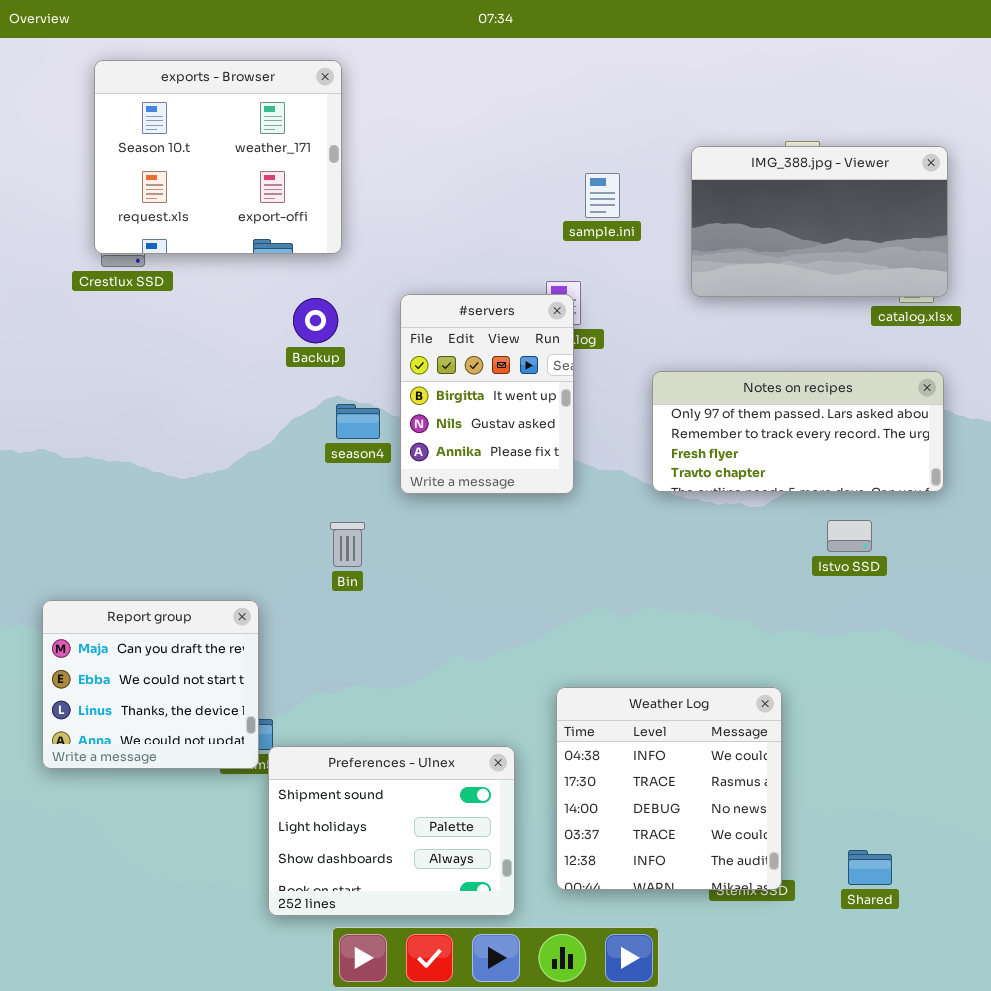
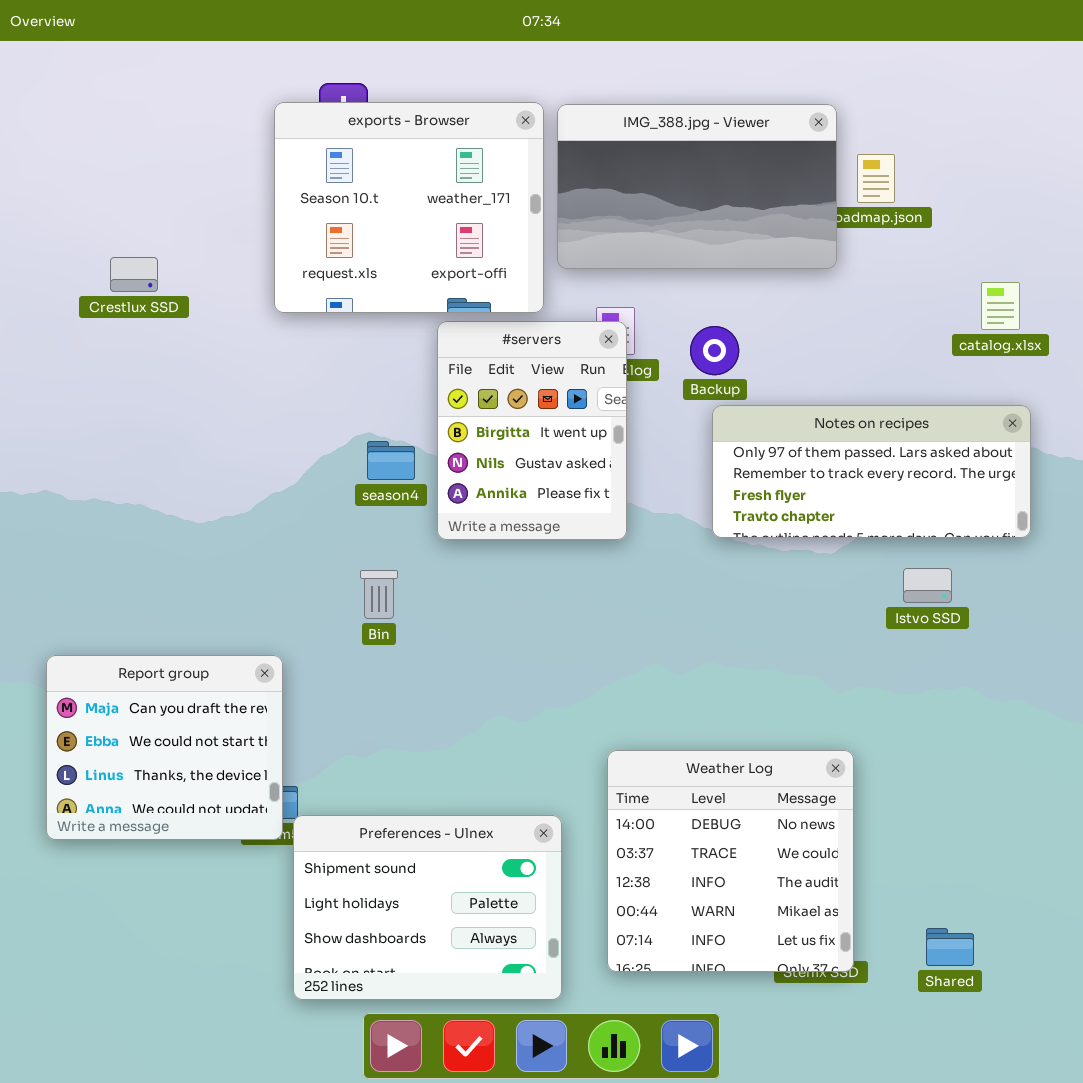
exports - Browser: [94,60,342,254] -> [274,102,544,313], moved
IMG_388.jpg - Viewer: [691,146,948,297] -> [557,104,837,269], moved
Backup: [293,298,338,343] -> [690,326,739,375], moved
Weather Log: [556,687,782,890] -> [607,750,854,972], scrolled down 2 rows

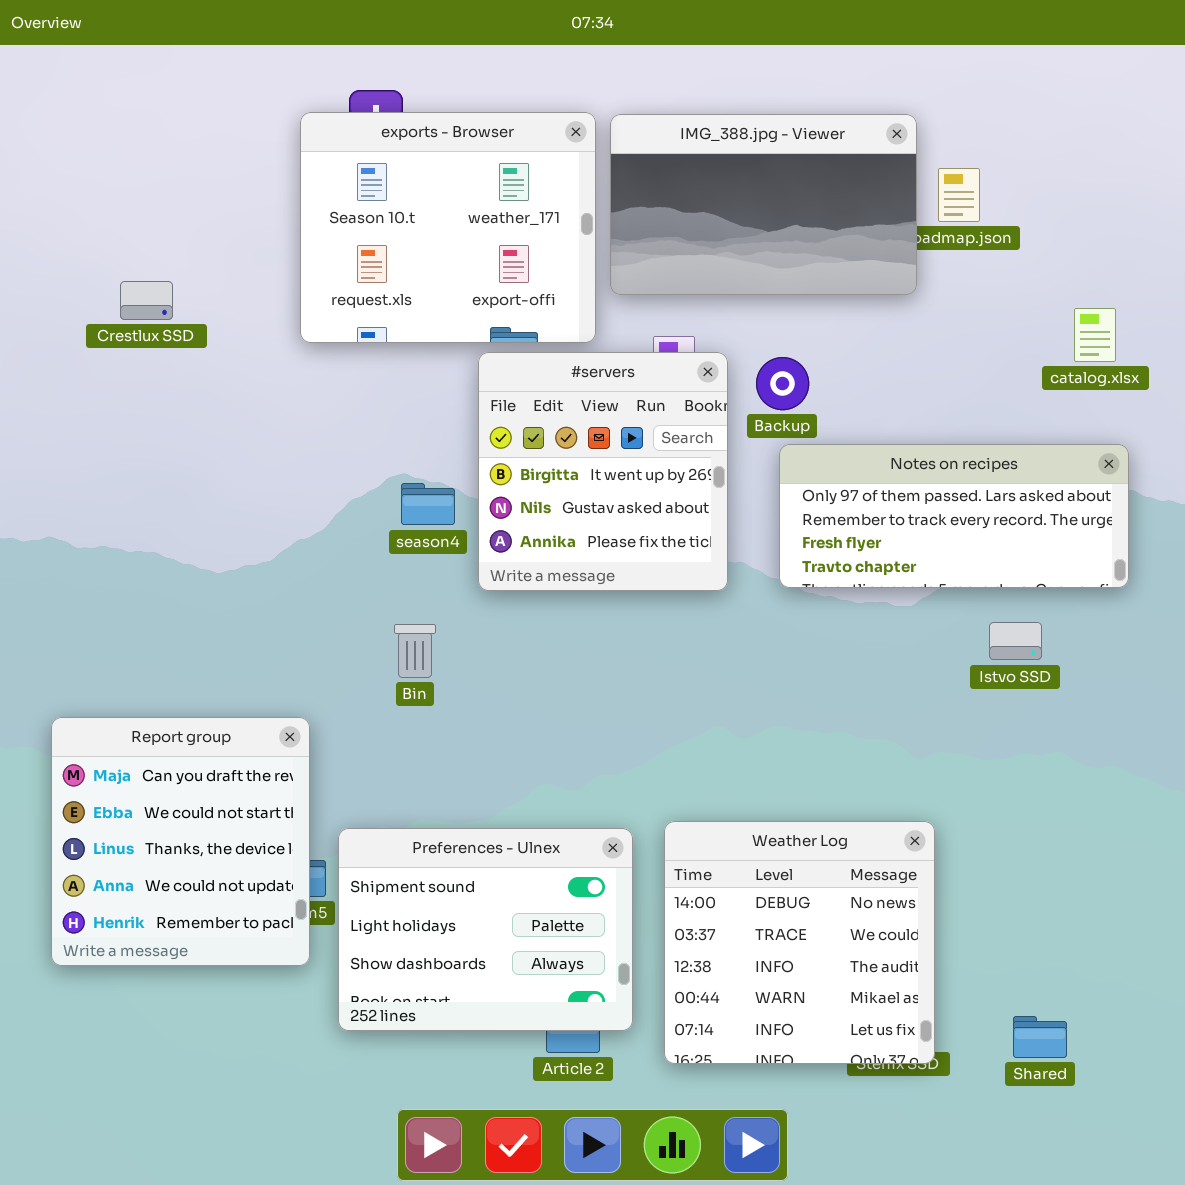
#servers: [437,321,627,540] -> [478,352,728,591], resized
Report group: [46,655,283,840] -> [51,717,310,966], resized
Preferences - Ulnex: [293,815,562,1000] -> [338,828,633,1031], moved

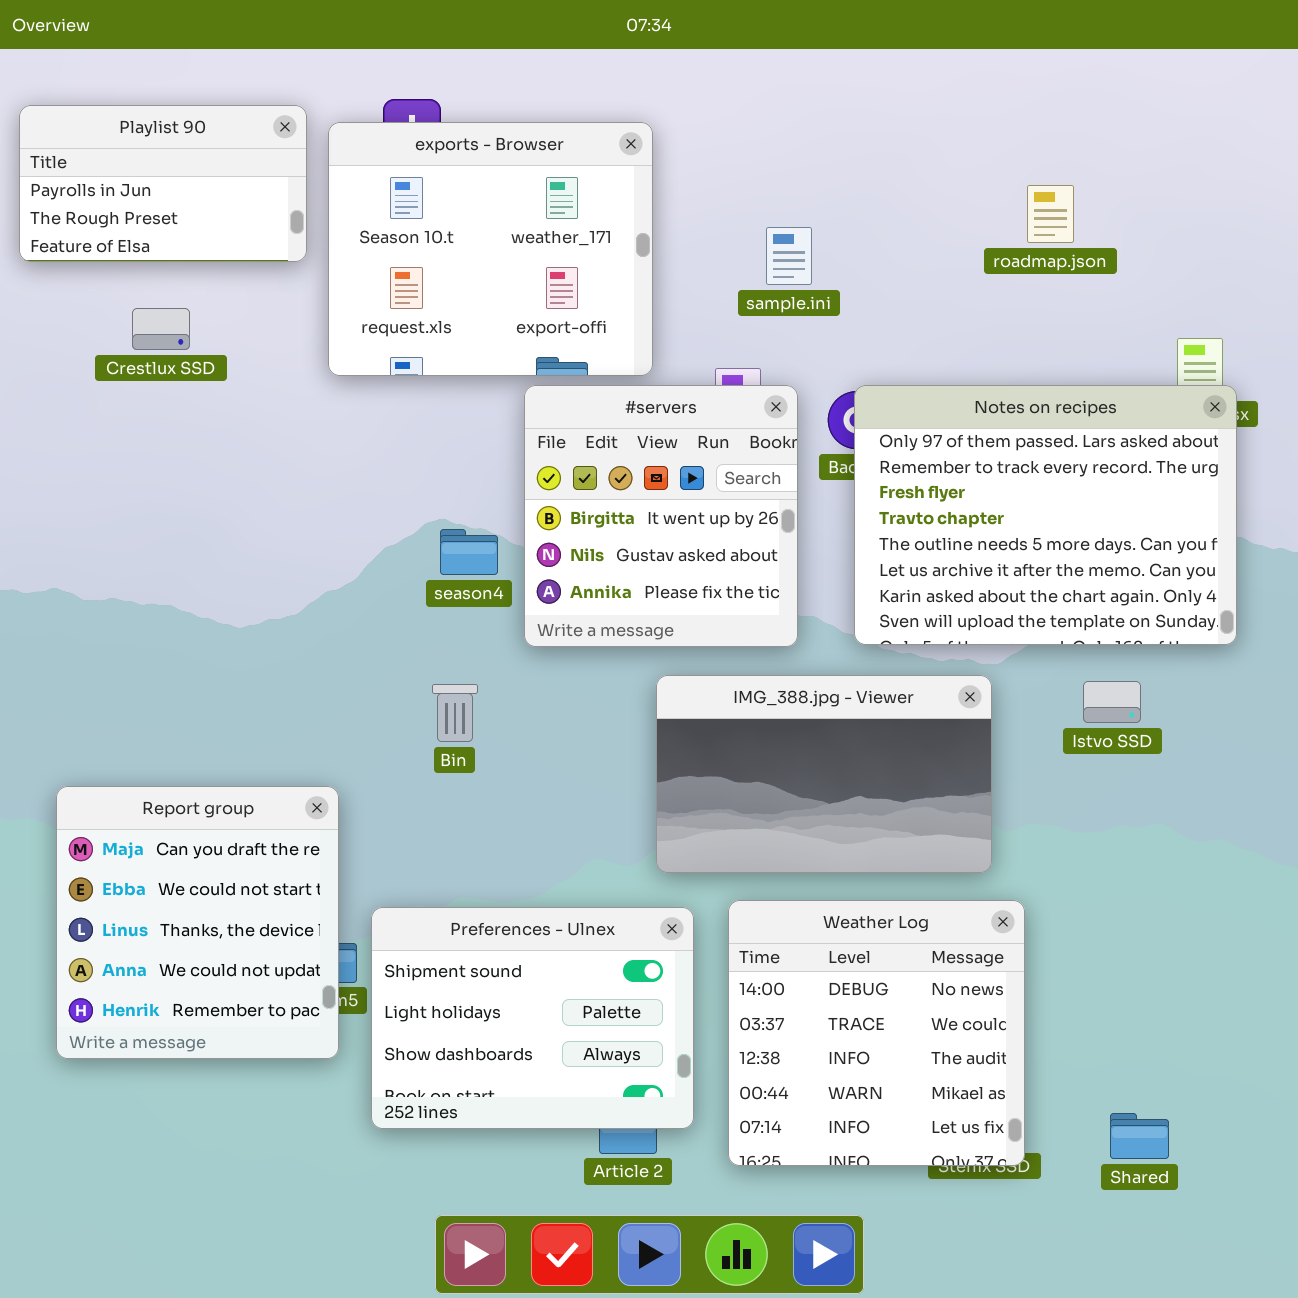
Playlist 90: none -> [19,105,307,262], opened
IMG_388.jpg - Viewer: [610,114,917,295] -> [656,675,992,873], moved
Notes on recipes: [779,444,1129,588] -> [854,385,1237,645], resized

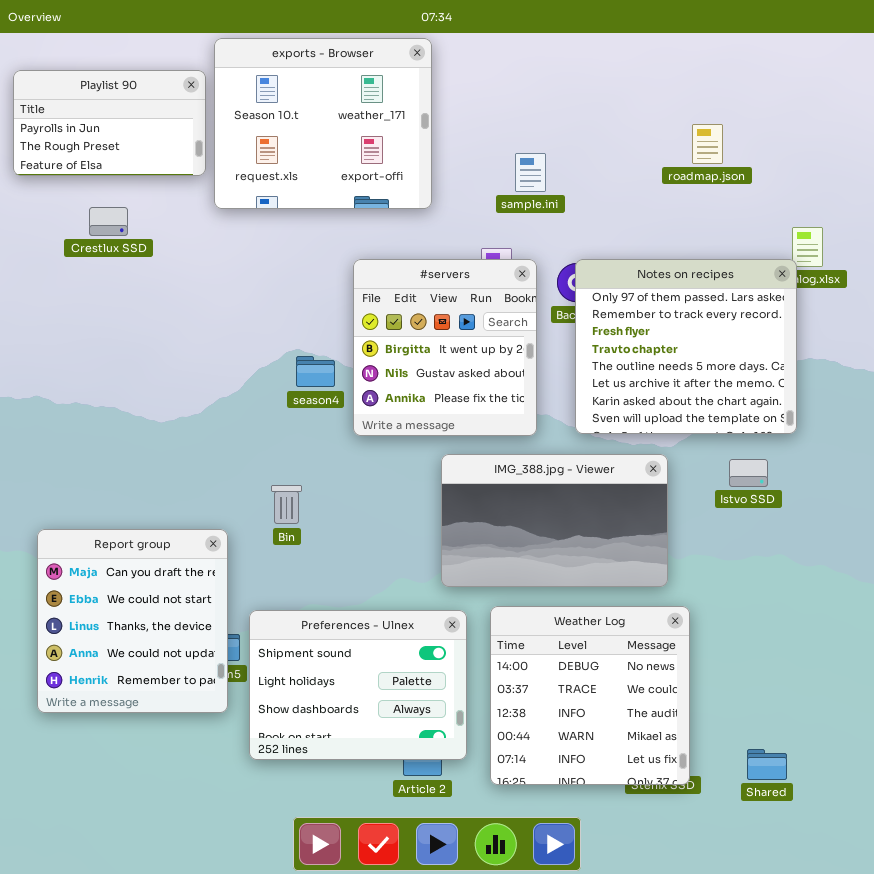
exports - Browser: [328,122,653,376] -> [214,38,432,209], moved
Notes on recipes: [854,385,1237,645] -> [575,259,797,434], resized
Bin: [432,684,478,742] -> [271,485,302,524], moved

